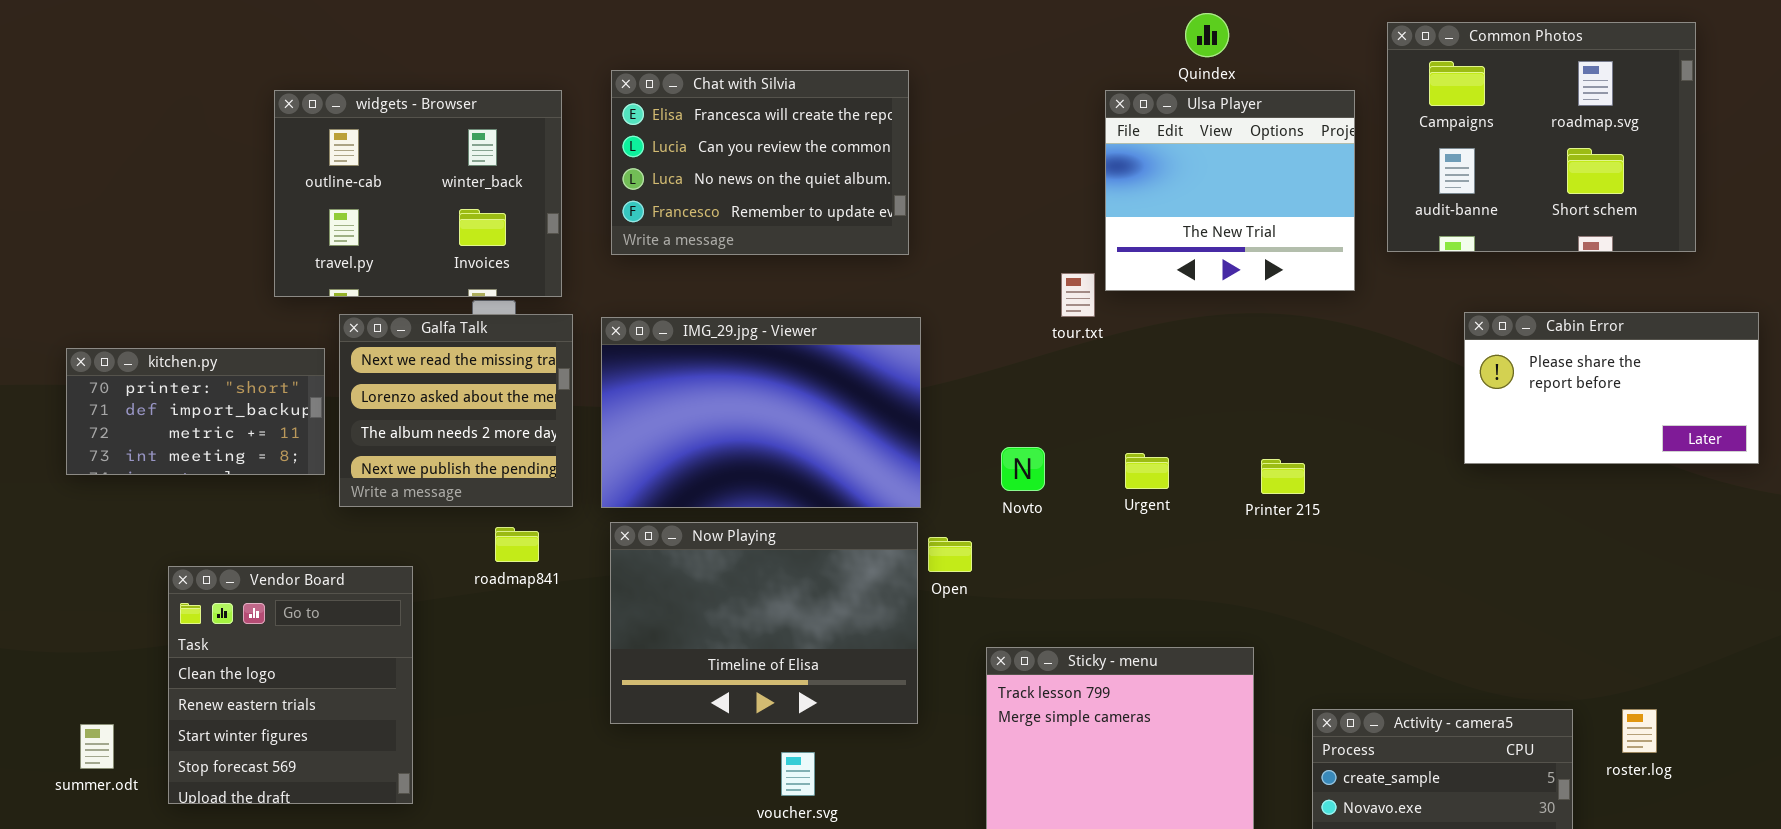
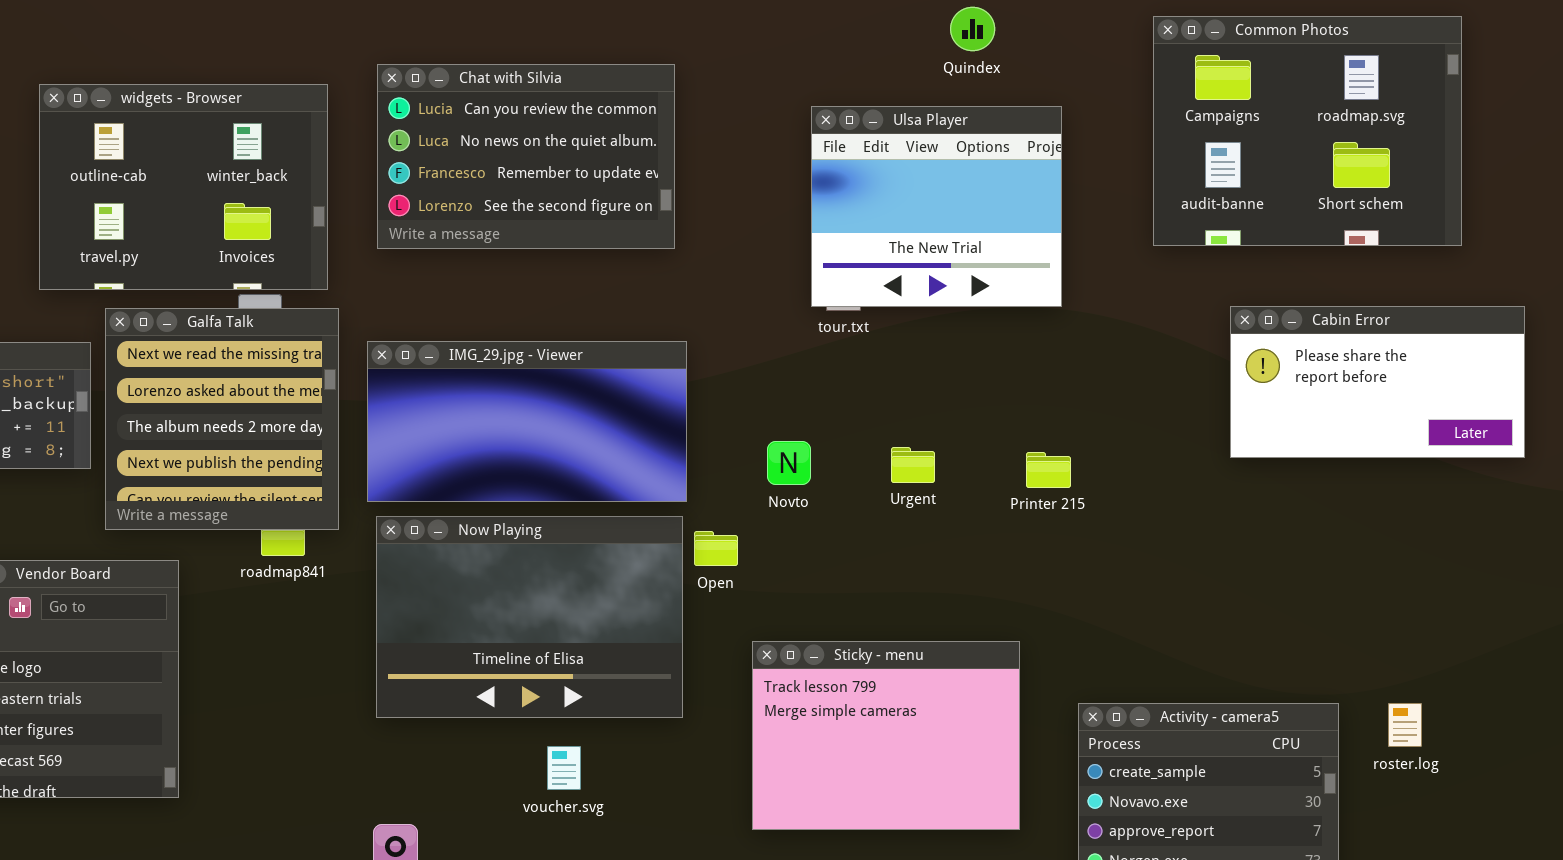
Chat with Silvia: [611,70,909,255] -> [377,64,675,249], scrolled down 1 row
Ulsa Player: [1105,90,1355,291] -> [811,106,1062,307], moved
Galfa Talk: [339,314,573,507] -> [105,308,339,530], resized
IMG_29.jpg - Viewer: [601,317,921,508] -> [367,341,687,502], resized

